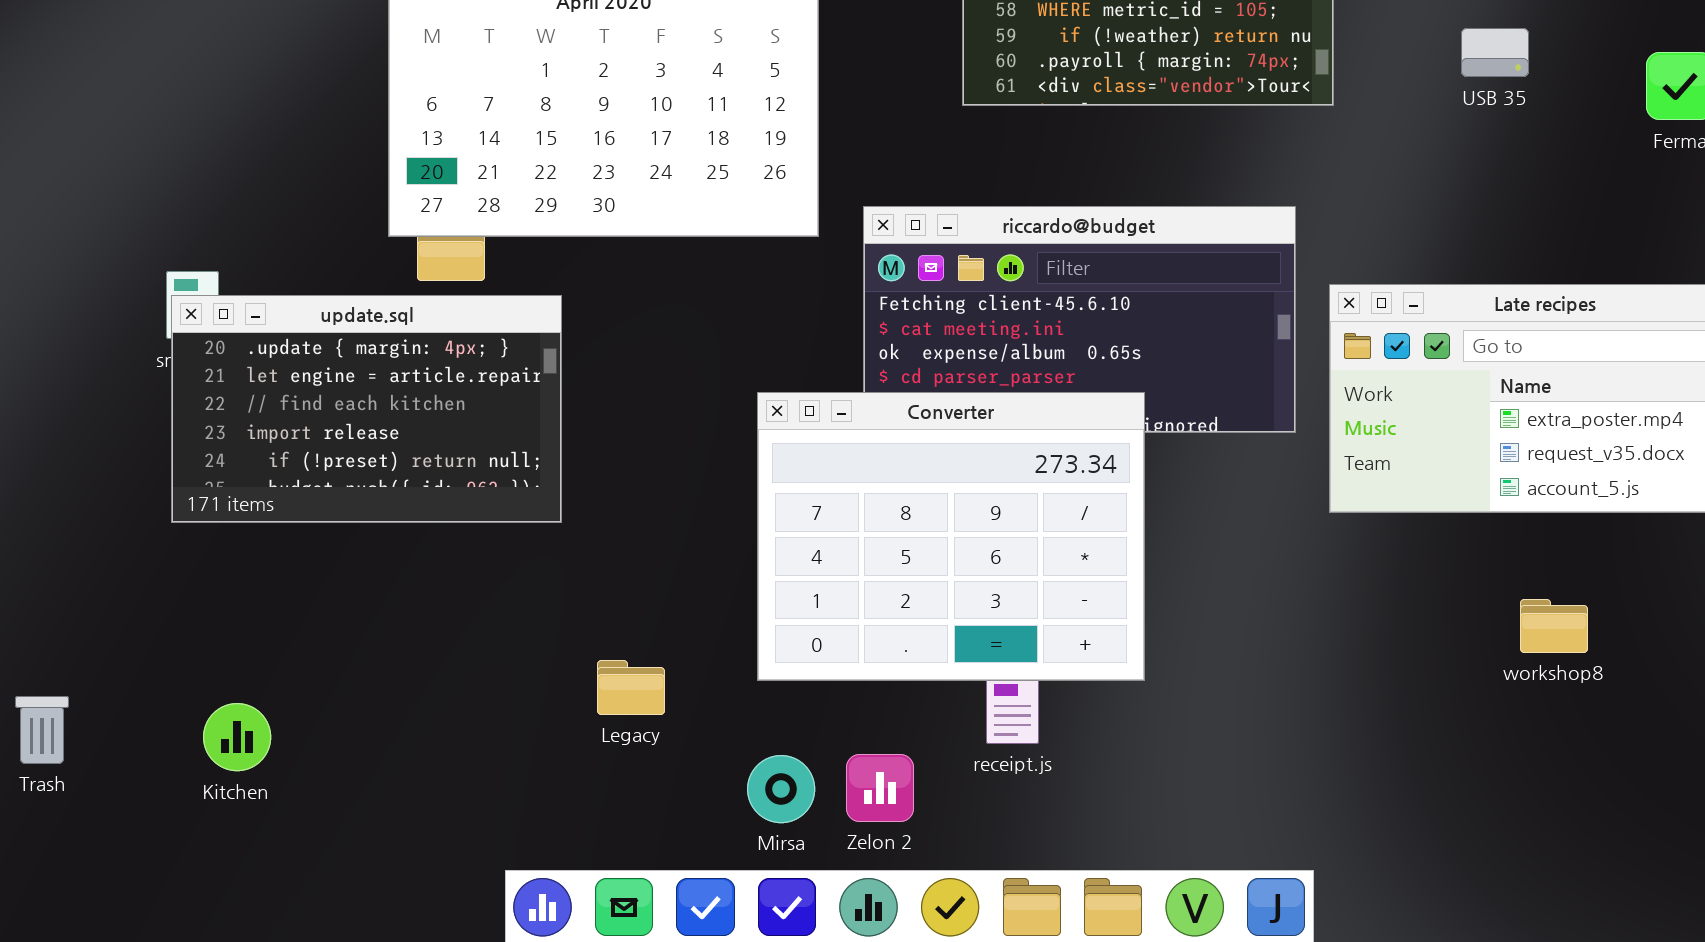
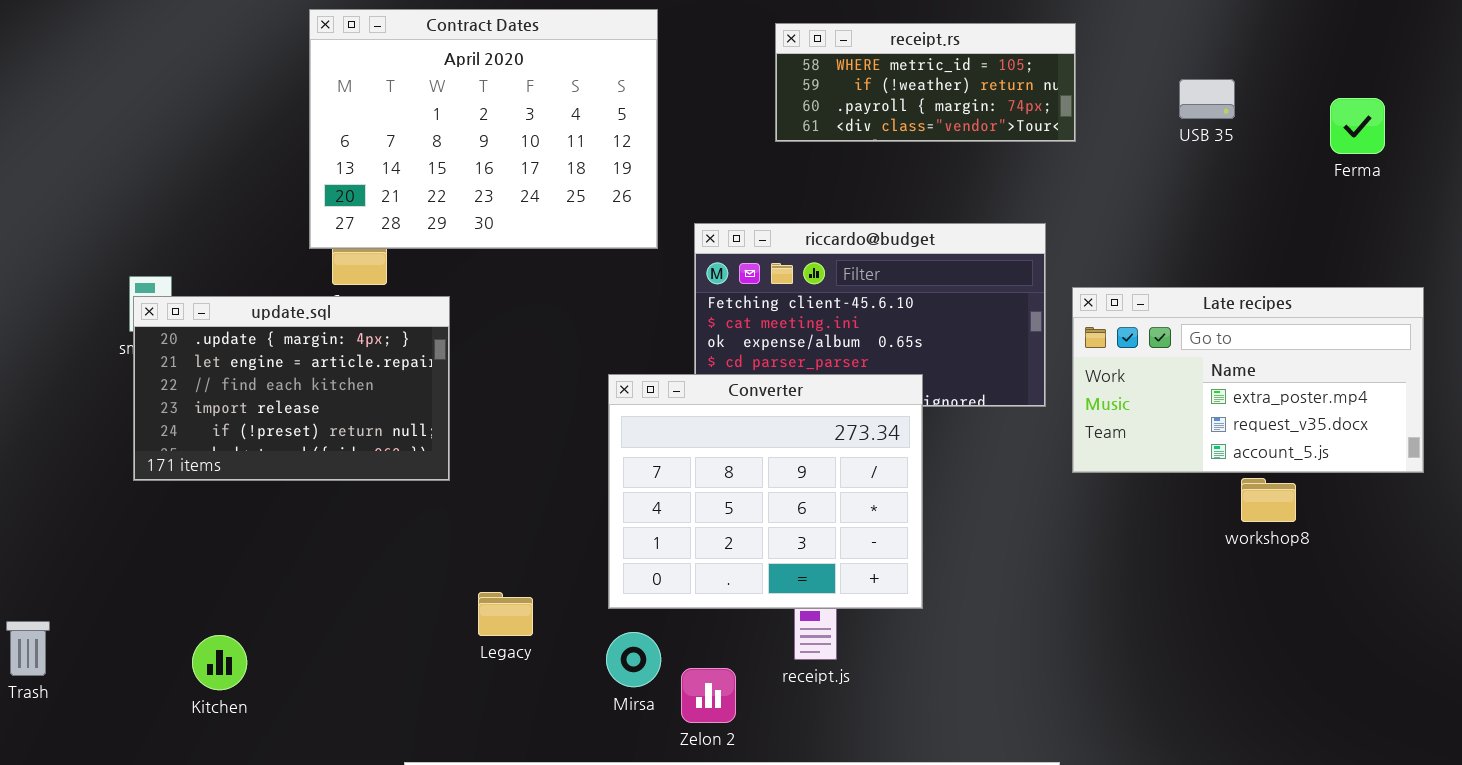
workshop8: [1520,599,1588,653] -> [1241,478,1296,522], moved
Kitchen: [203,703,271,771] -> [192,635,247,690], moved
Mirsa: [747,755,815,823] -> [606,632,661,687], moved

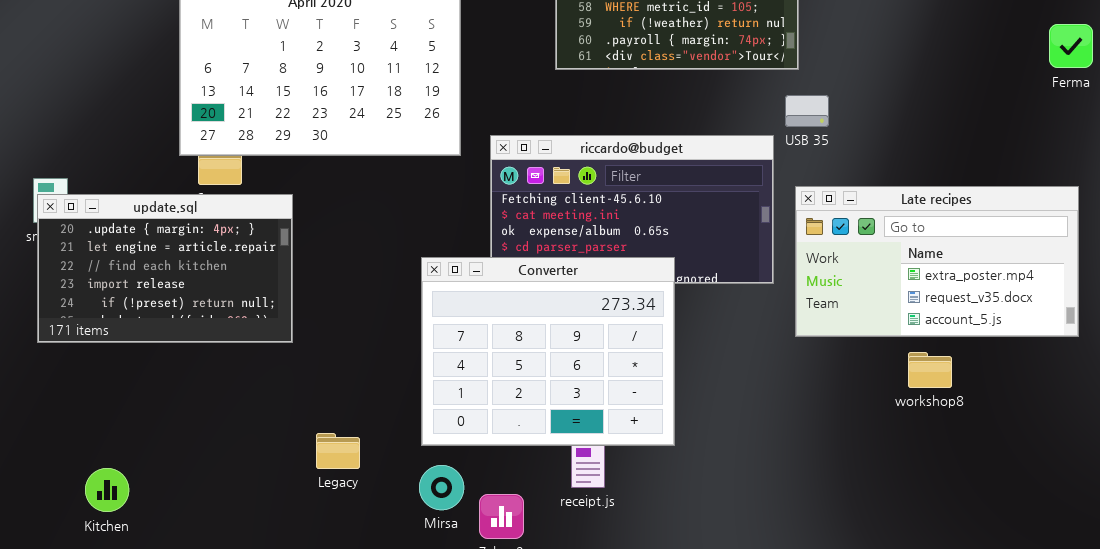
USB 35: [1179,79,1235,119] -> [785,95,829,127], moved
Ferma: [1330,98,1385,154] -> [1049,24,1093,68], moved
workshop8: [1241,478,1296,522] -> [908,352,952,388], moved

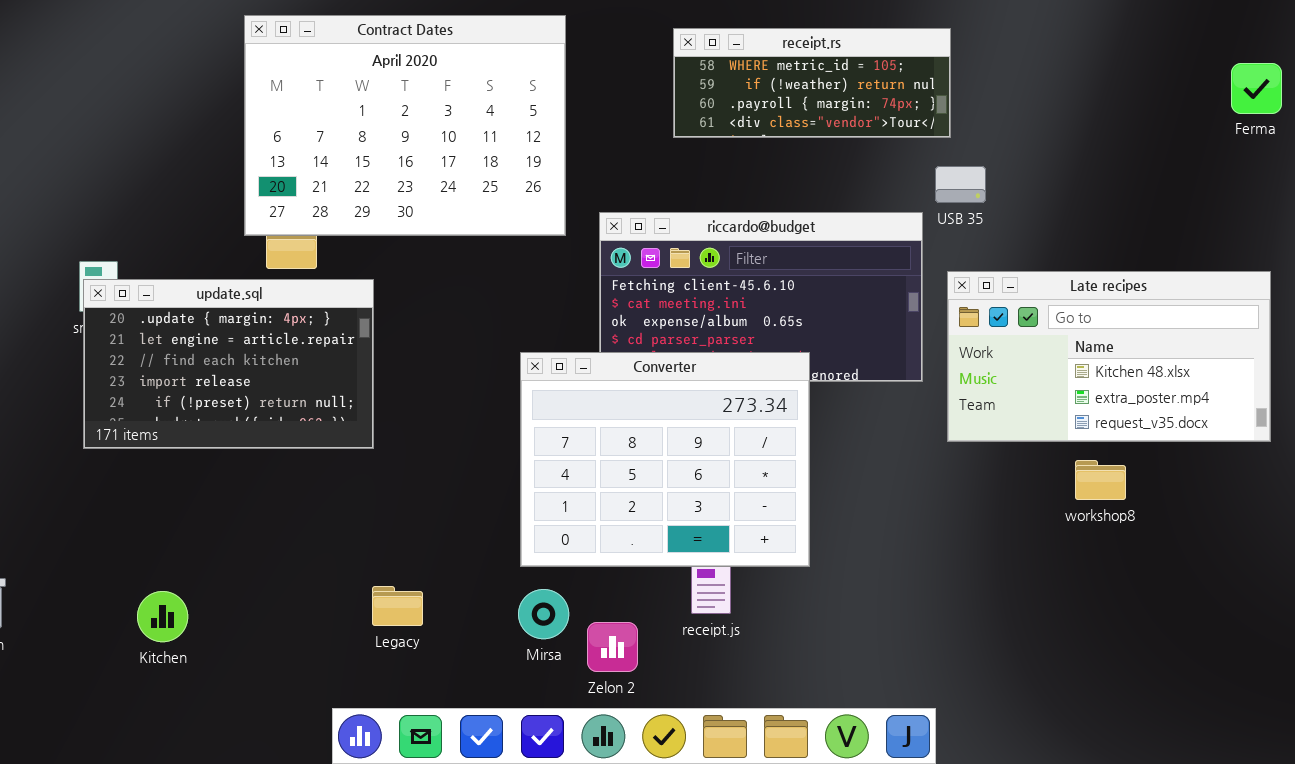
Ferma: [1049,24,1093,68] -> [1231,63,1282,114], moved
Late recipes: [795,186,1079,337] -> [947,271,1271,442], scrolled up 1 row
Legacy: [316,433,360,469] -> [372,586,423,626], moved

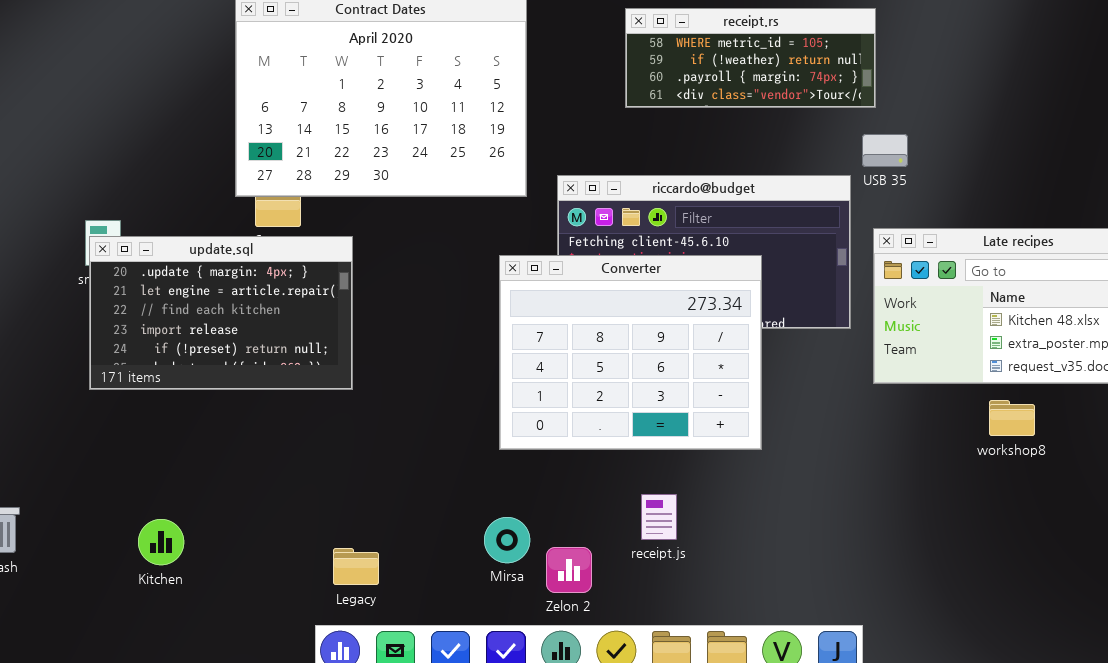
Converter: [520,352,810,567] -> [499,255,762,450], moved
Legacy: [372,586,423,626] -> [333,548,379,585], moved

